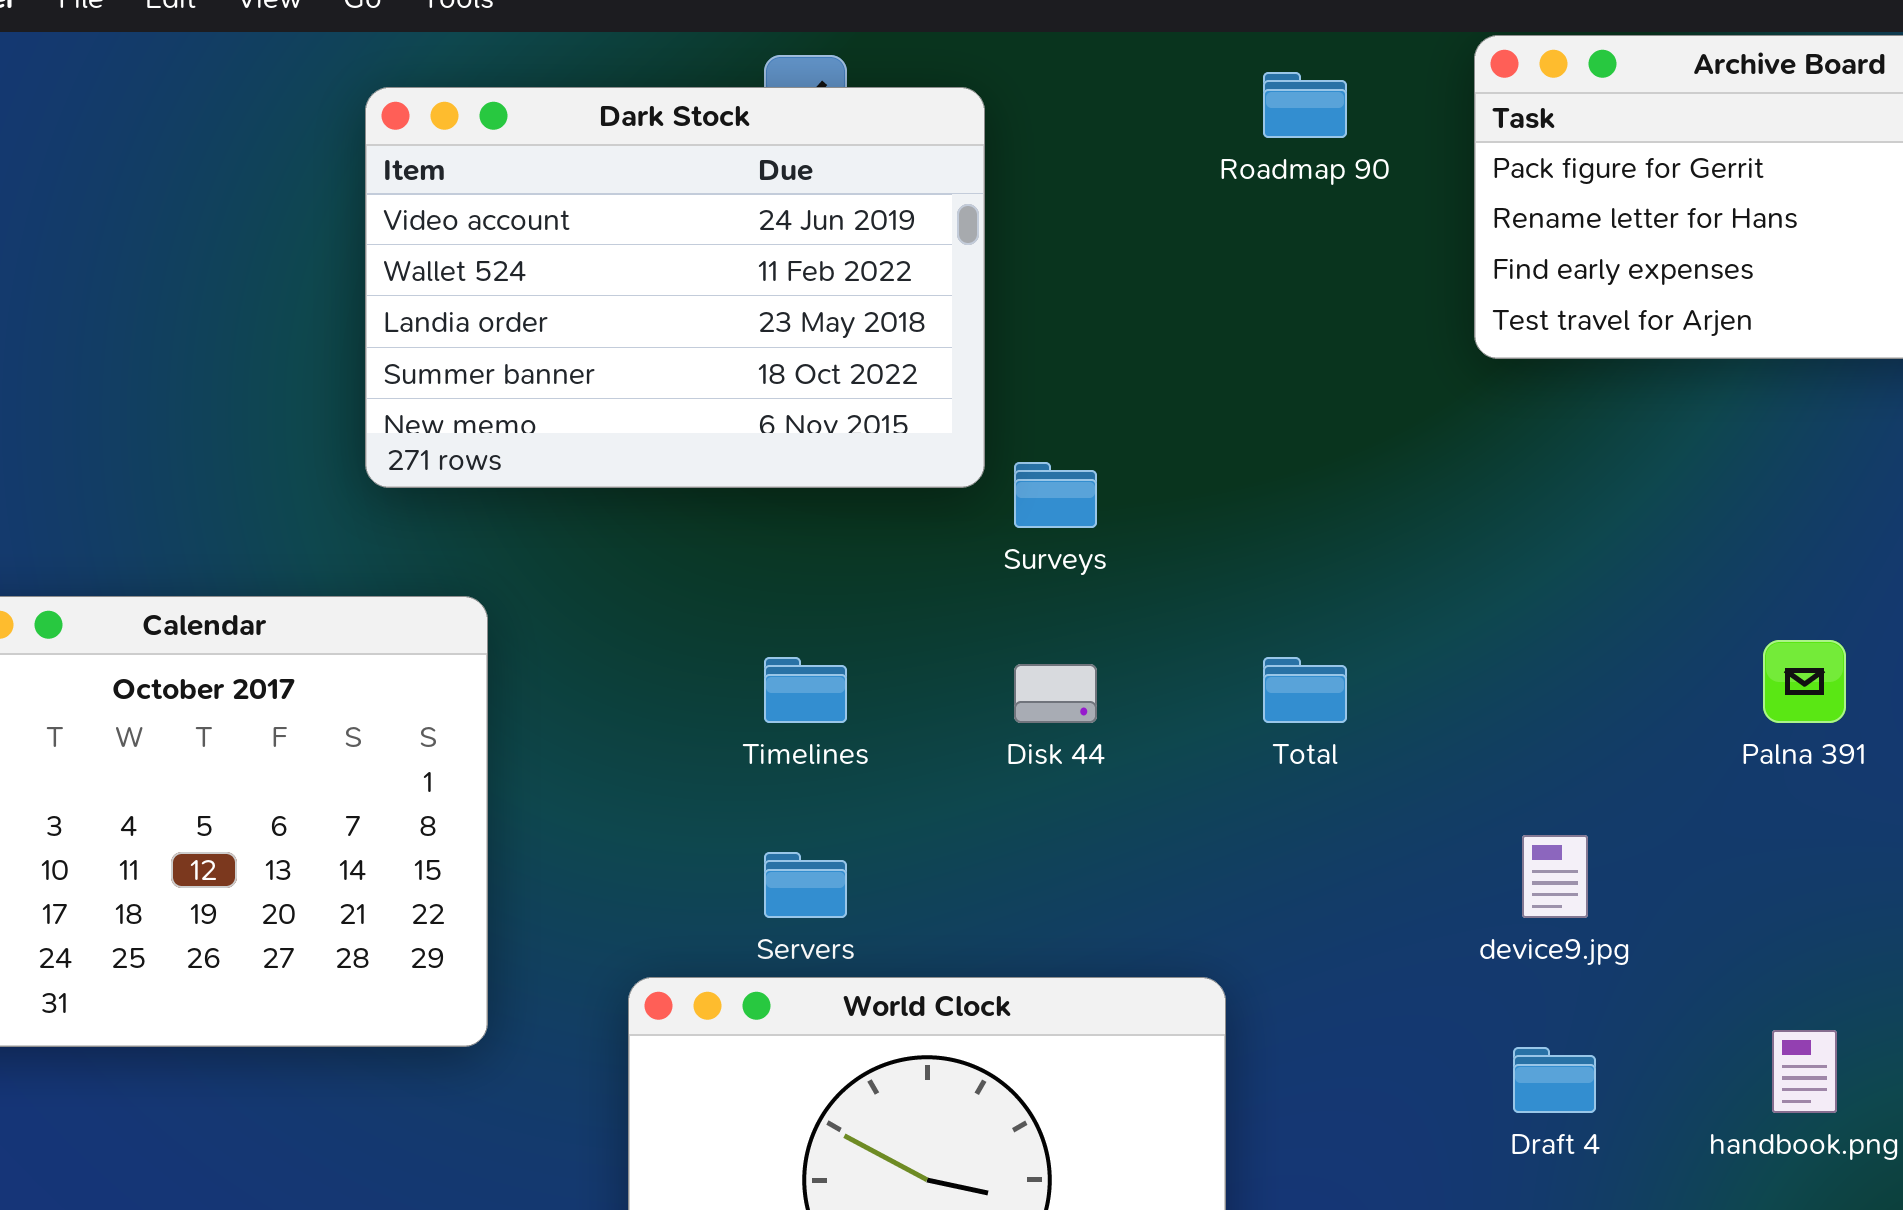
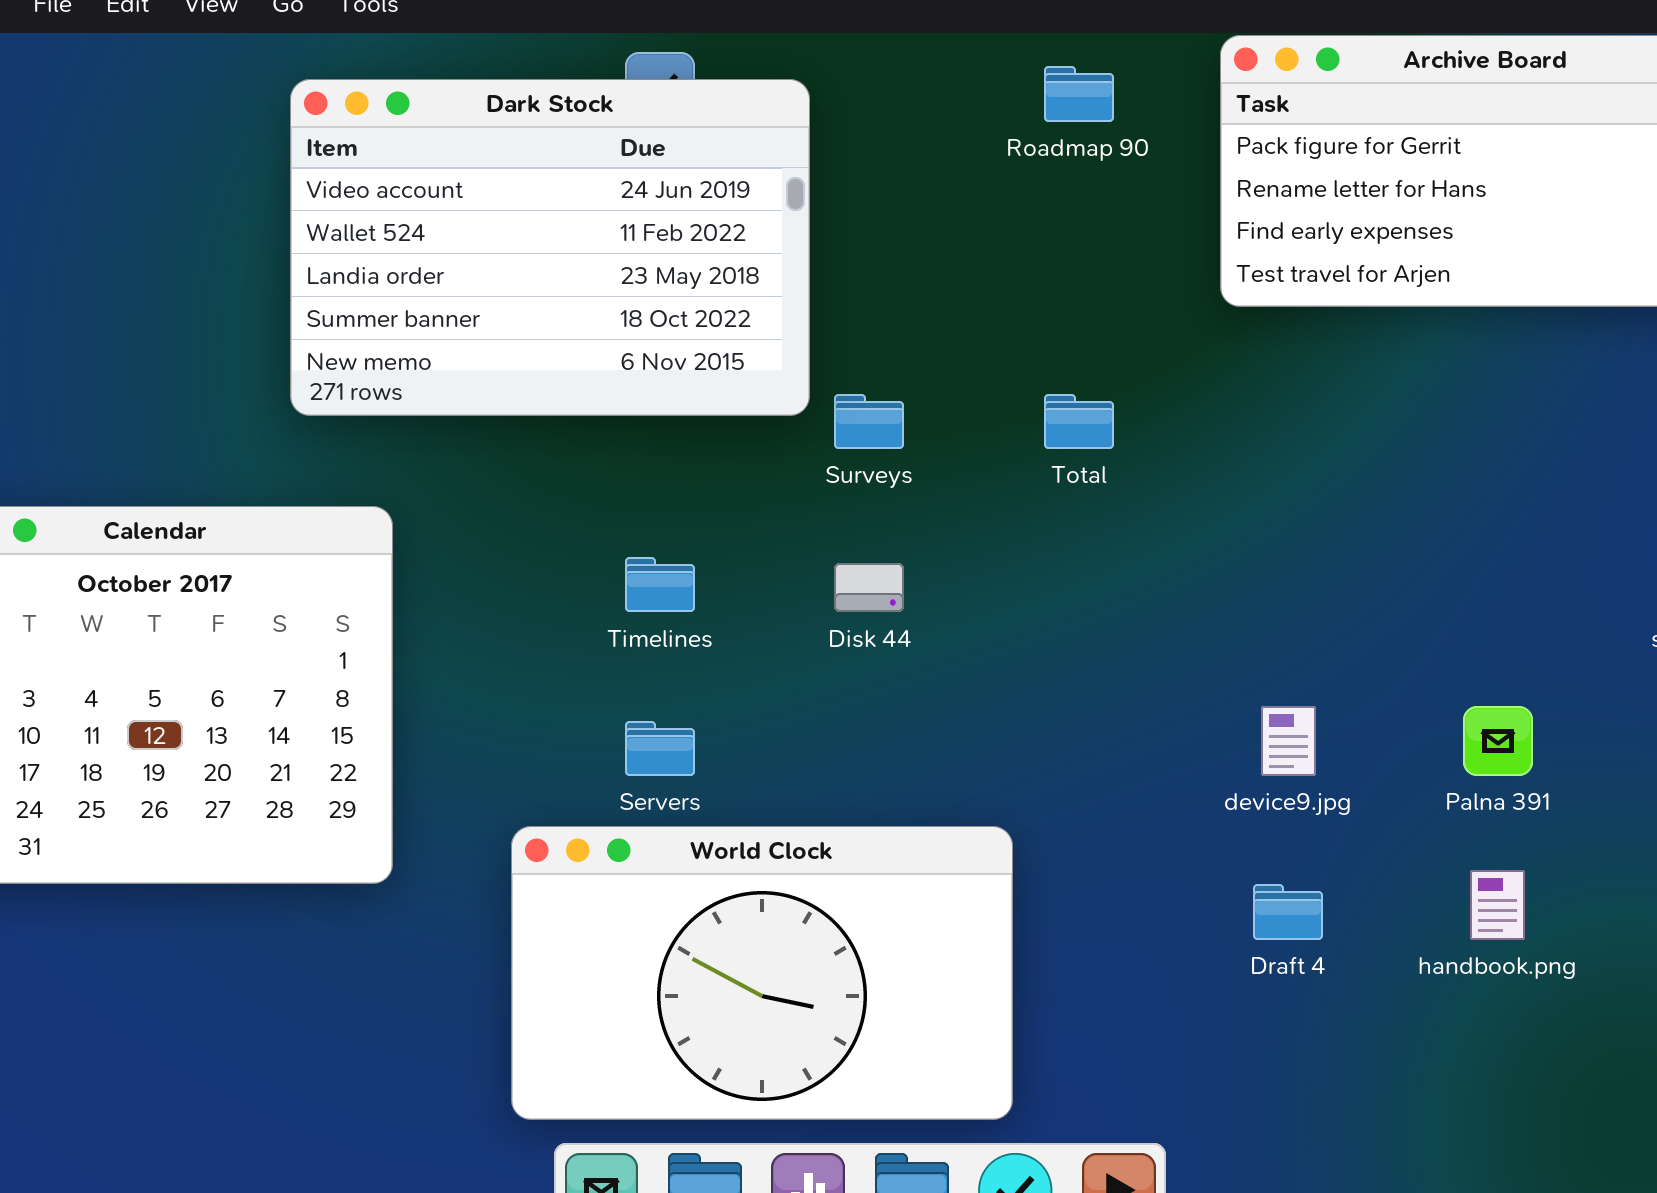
Palna 391: [1763,640,1846,723] -> [1463,706,1533,776], moved
Total: [1263,657,1347,723] -> [1044,394,1114,449], moved

